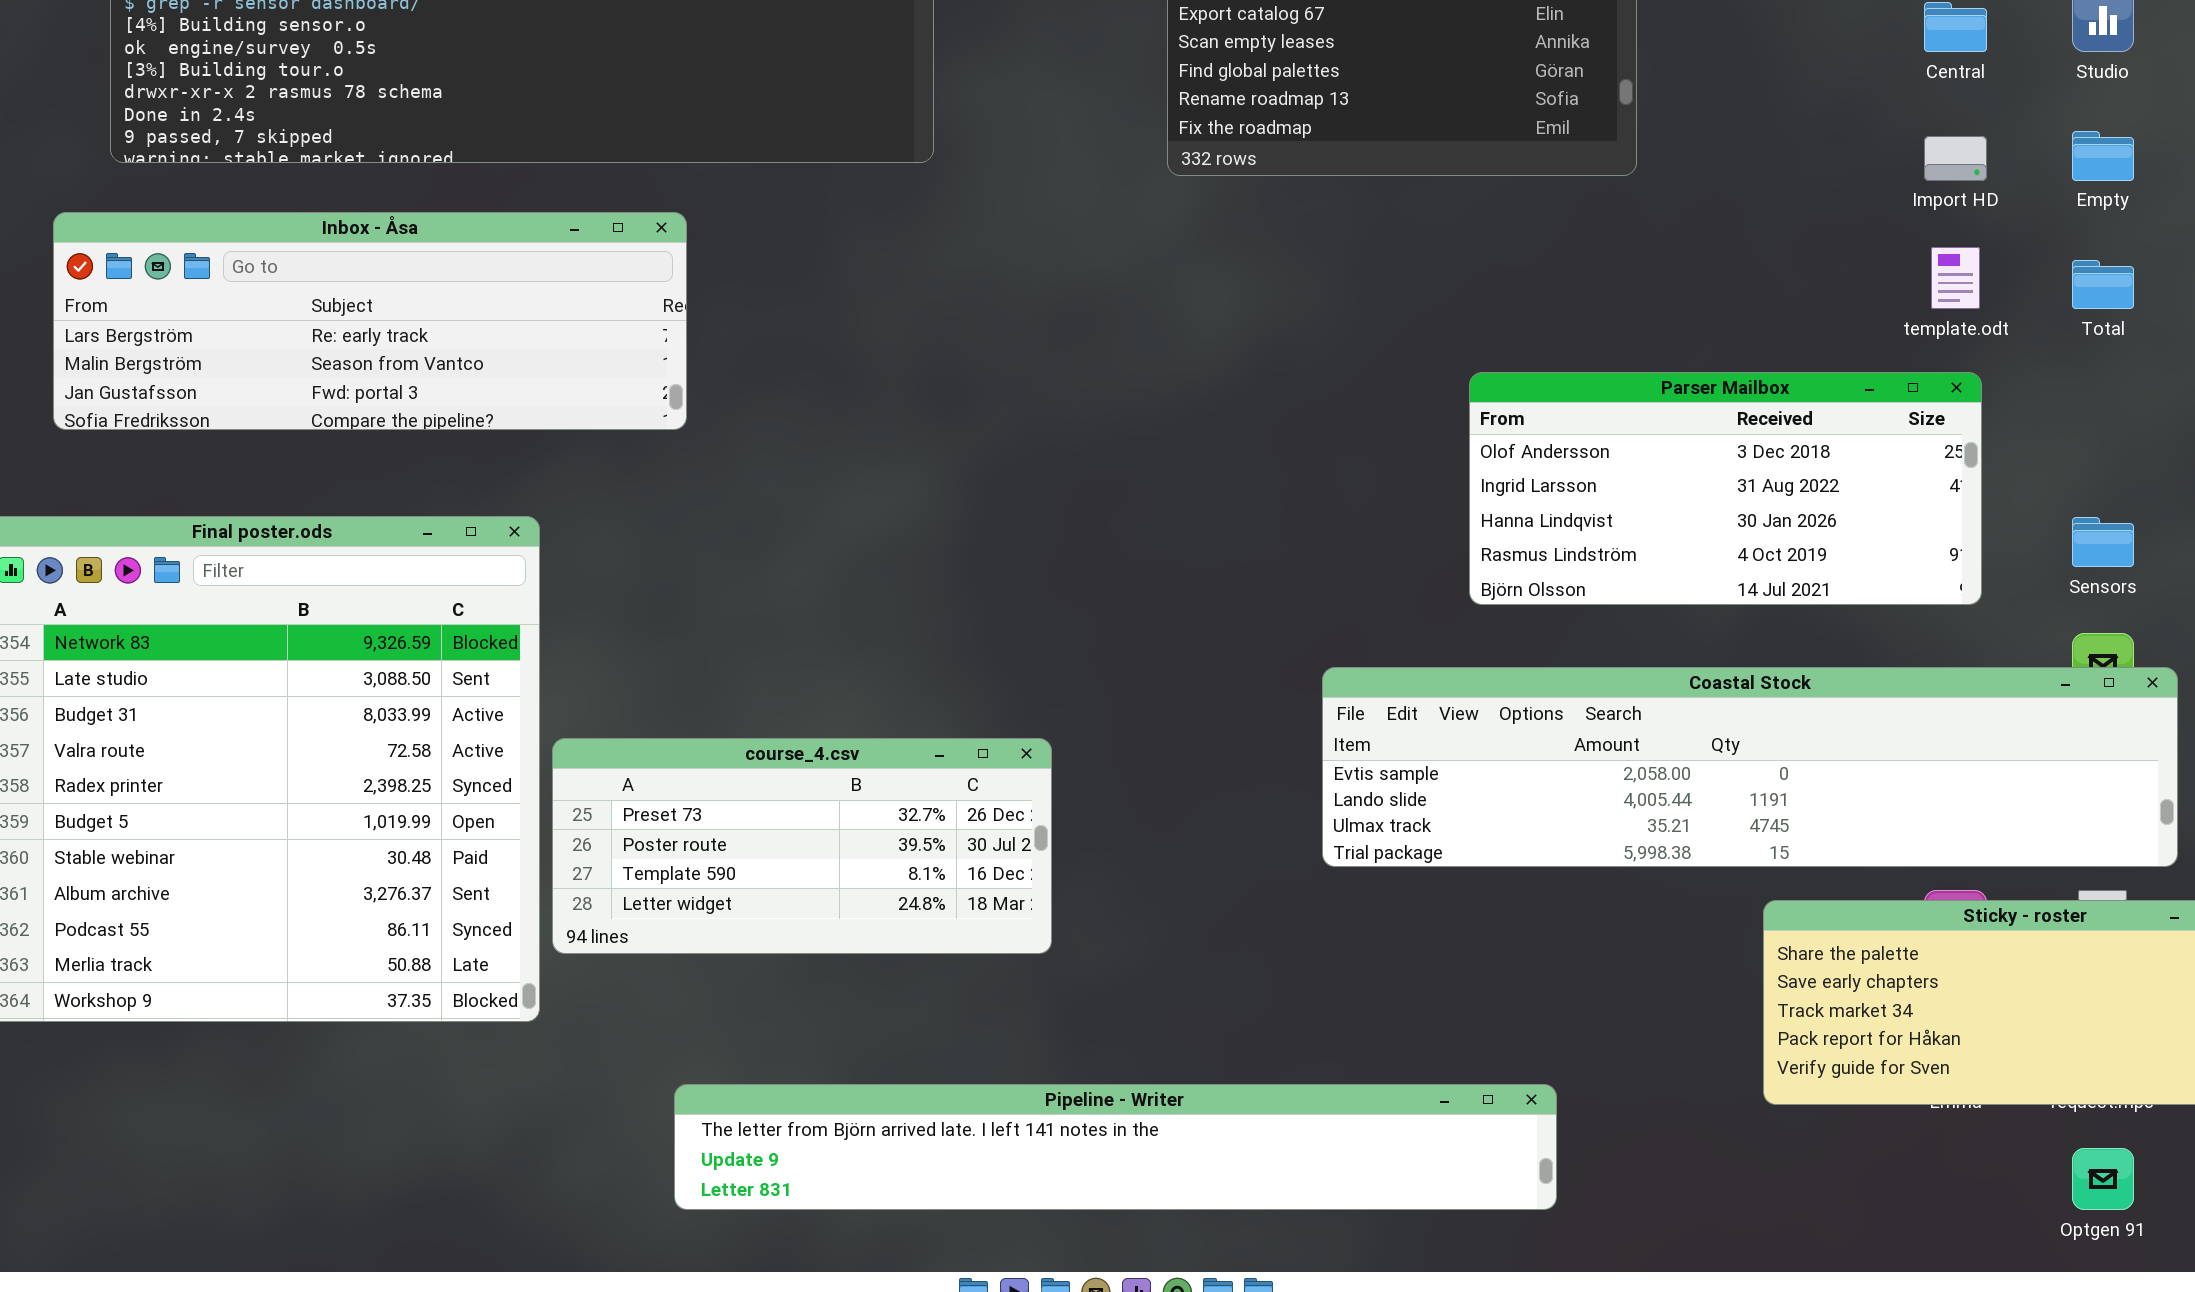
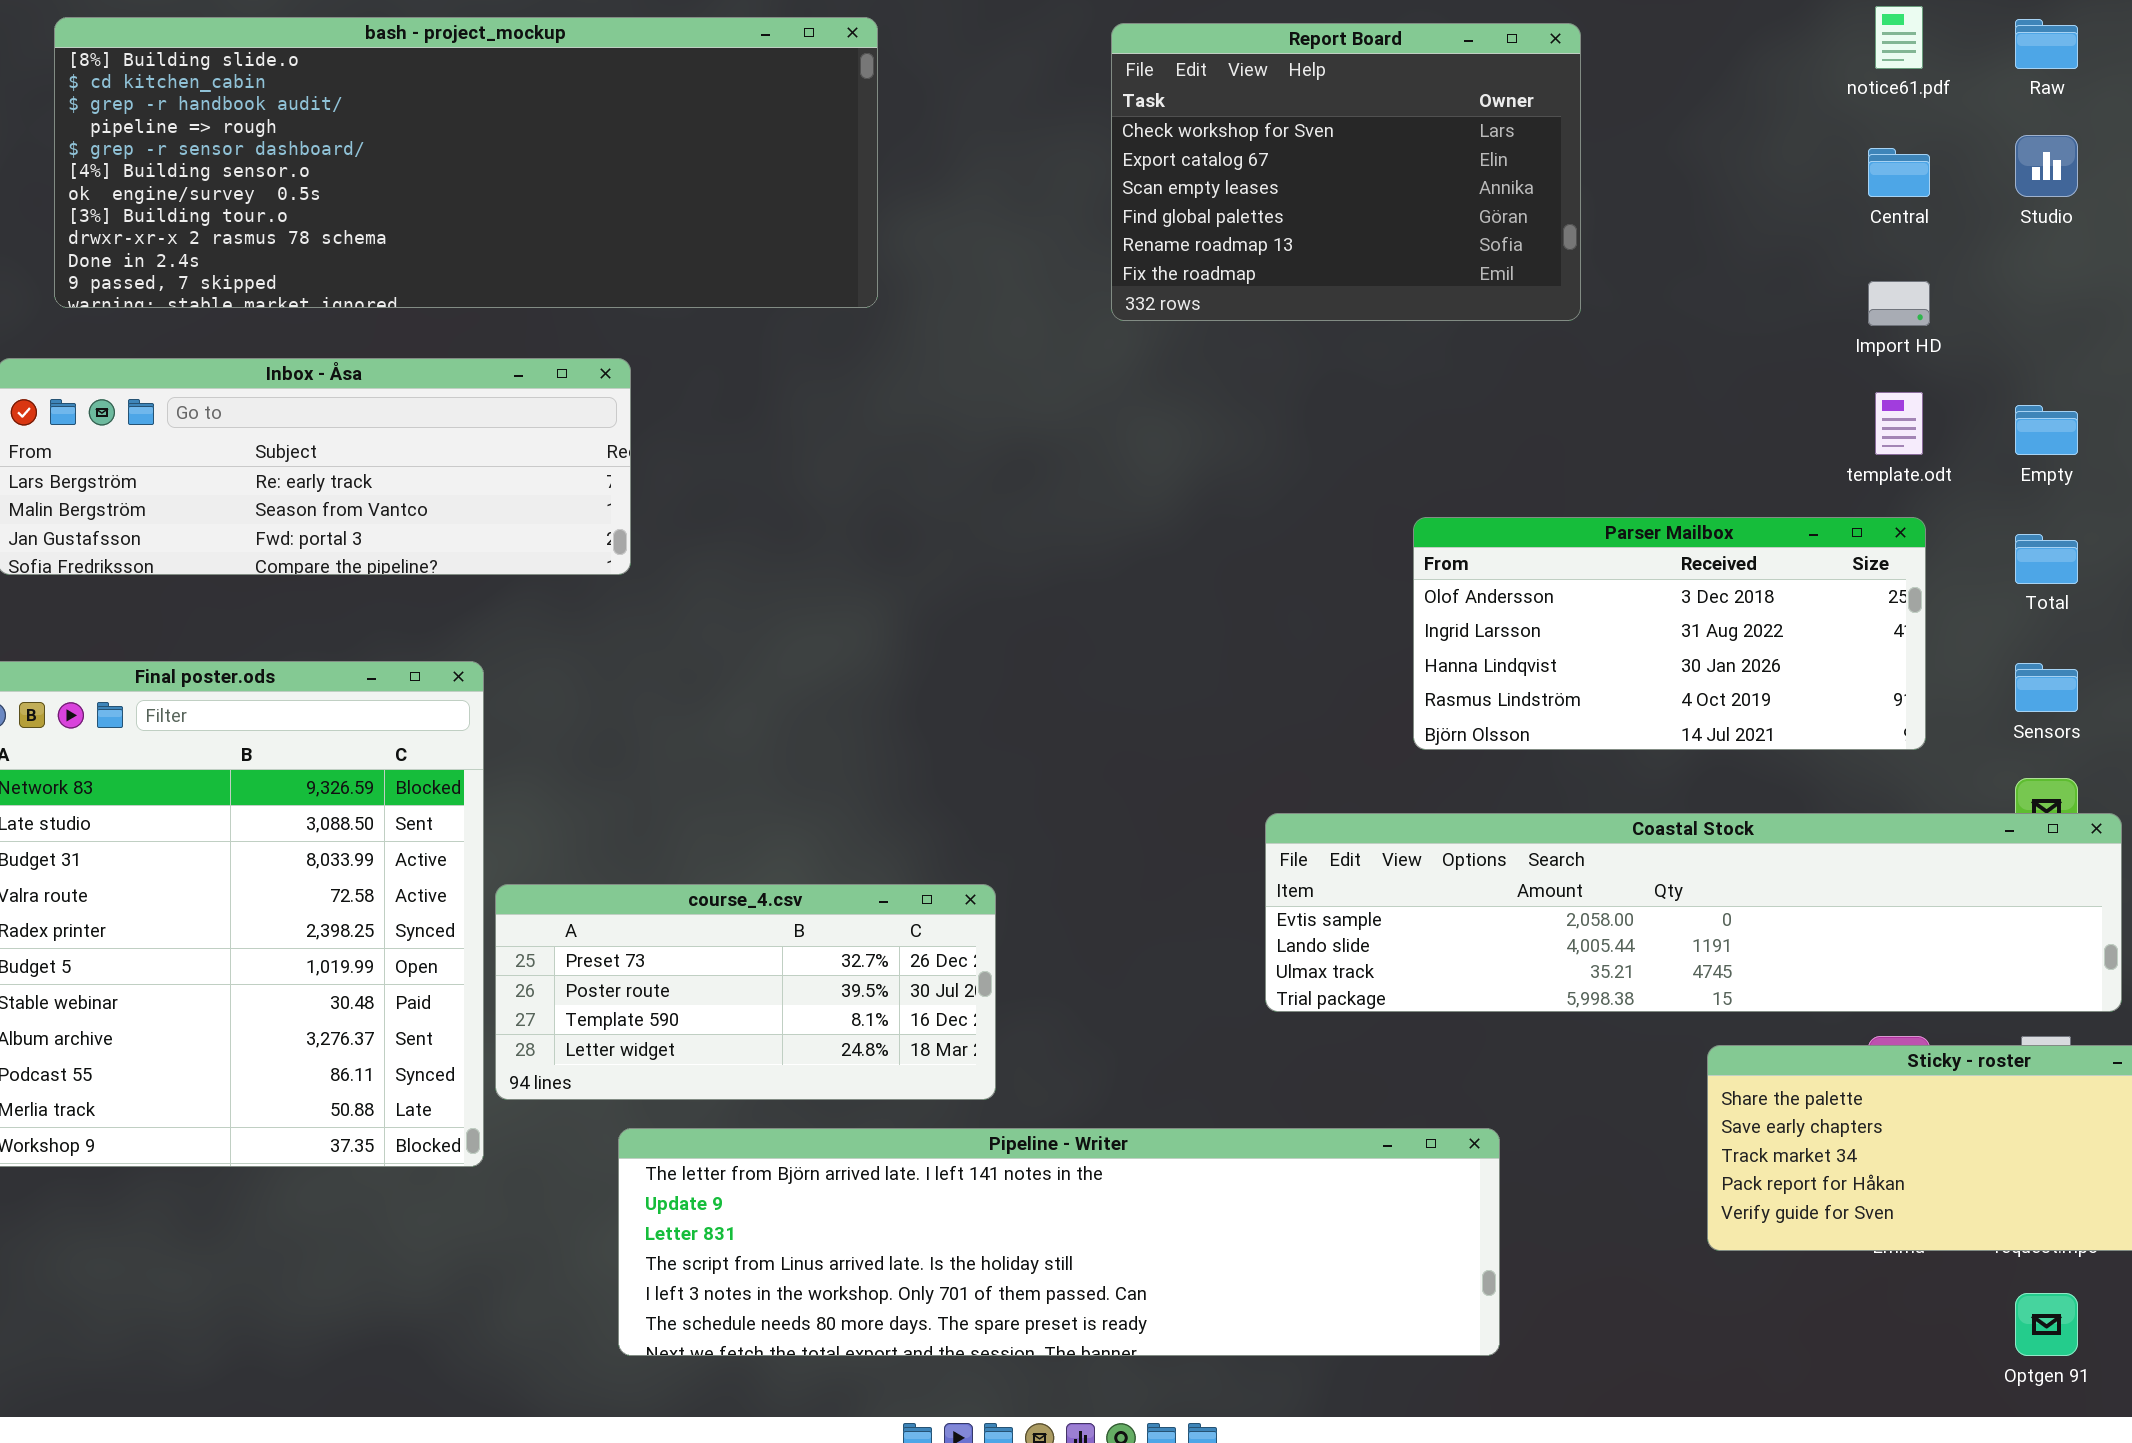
Empty: [2072,131,2134,181] -> [2015,405,2078,455], moved
Total: [2072,260,2134,309] -> [2015,534,2078,584], moved
Pipeline - Writer: [674,1084,1557,1210] -> [618,1128,1500,1356], resized

